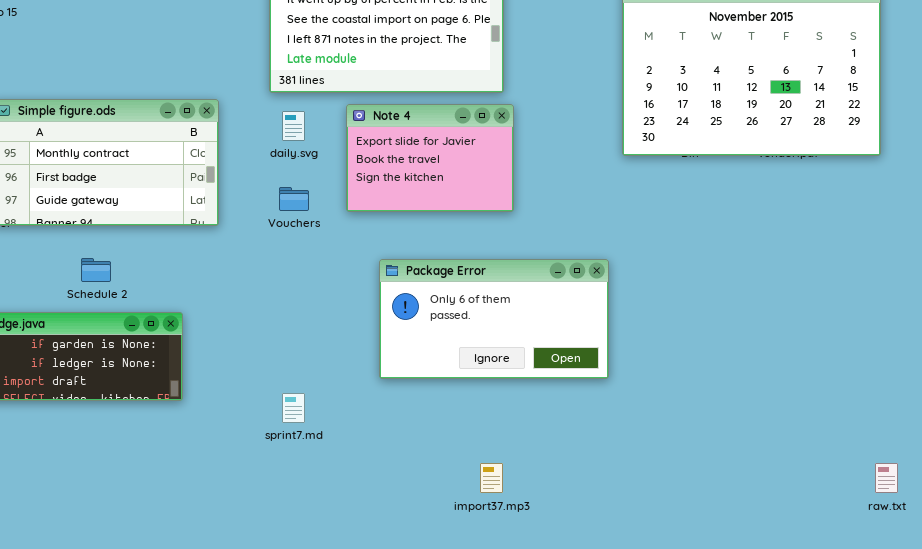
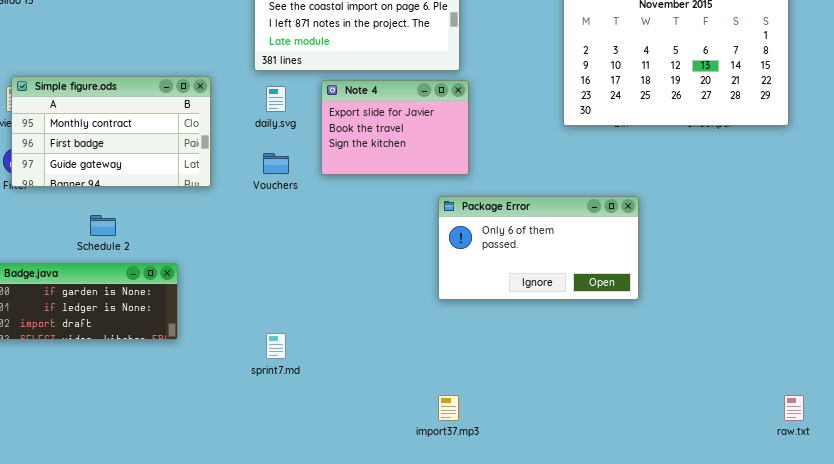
Package Error: [379,259,609,379] -> [438,196,639,300], moved

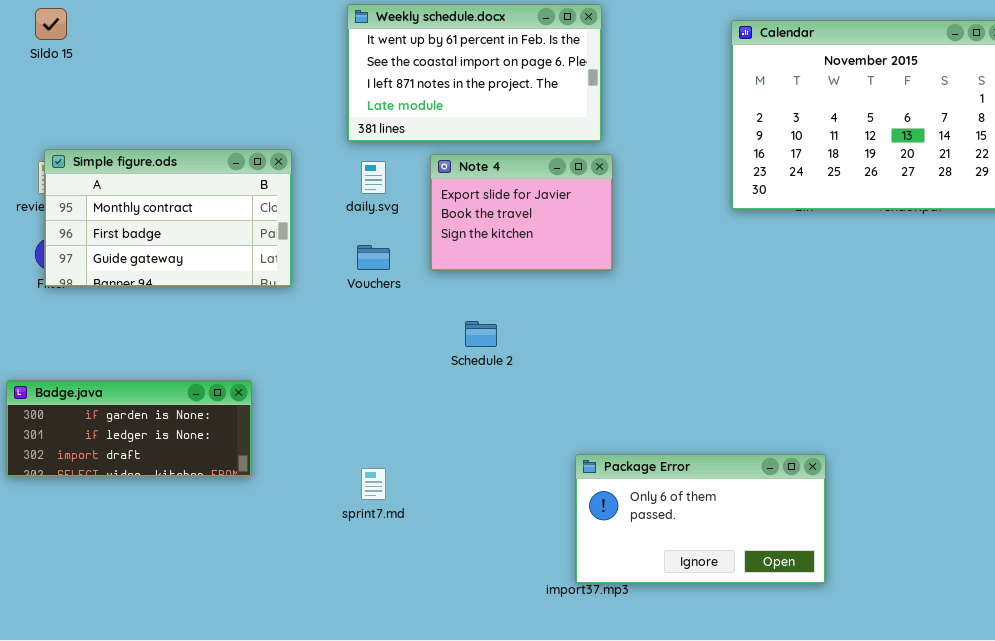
Package Error: [438,196,639,300] -> [575,454,826,584], moved
Schedule 2: [90,215,116,236] -> [465,321,497,347], moved

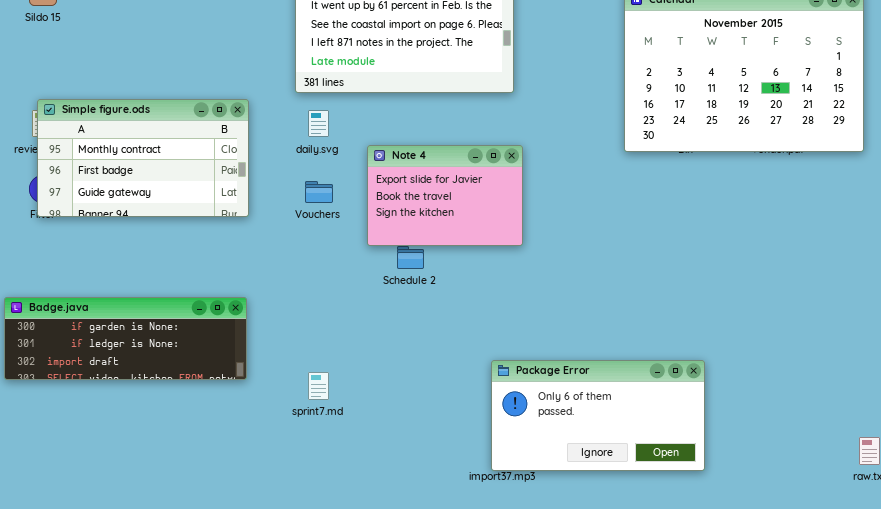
Note 4: [430,154,613,271] -> [367,145,523,246], moved
Badge.java: [6,380,252,477] -> [4,297,247,380], resized

